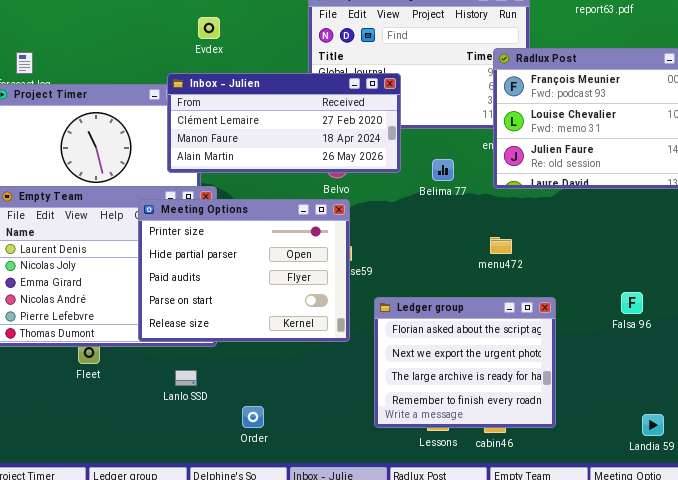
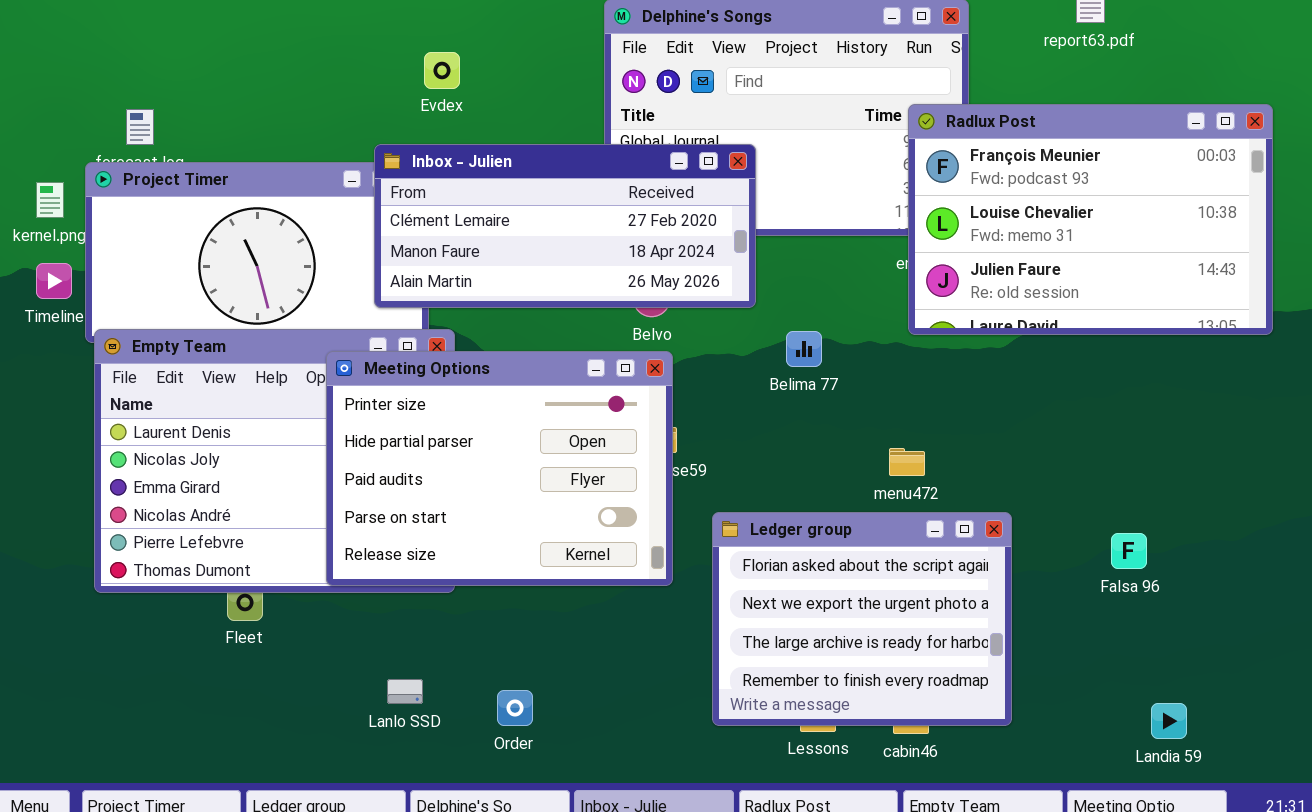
Belima 77: [432,159,454,181] -> [786,331,822,367], moved
menu472: [490,237,512,254] -> [889,448,925,476], moved
Falsa 96: [621,292,643,314] -> [1111,533,1147,569], moved
Lanlo SSD: [175,370,197,386] -> [387,679,423,704], moved

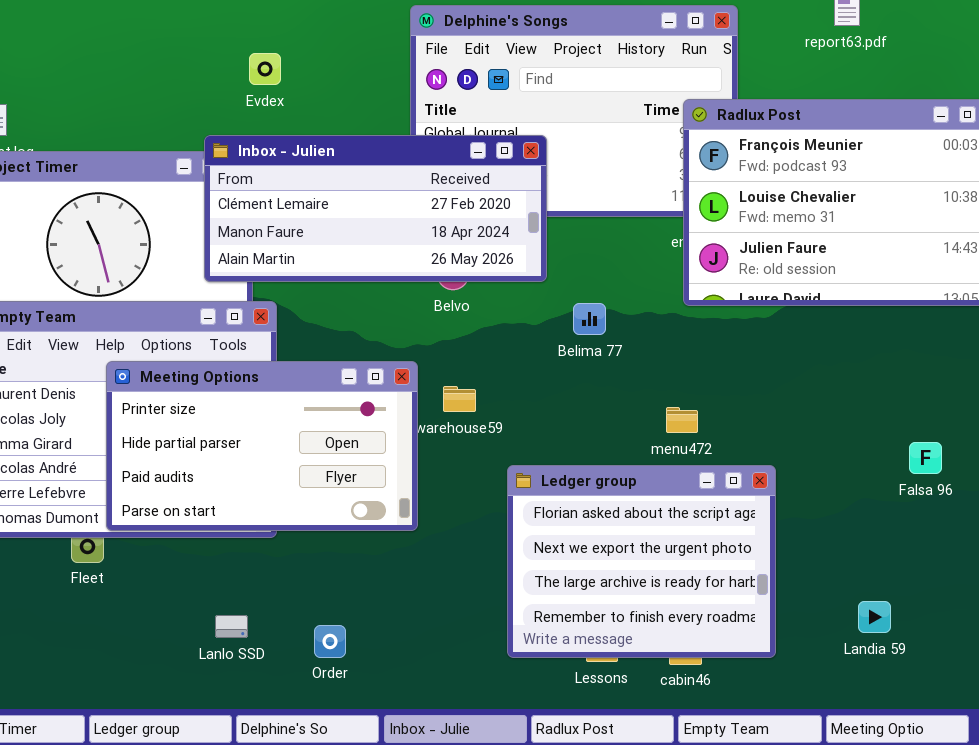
Meeting Options: [326,351,673,586] -> [106,361,418,531], moved, resized
Falsa 96: [1111,533,1147,569] -> [909,442,942,474], moved
Landia 59: [1151,703,1187,739] -> [858,601,891,633], moved

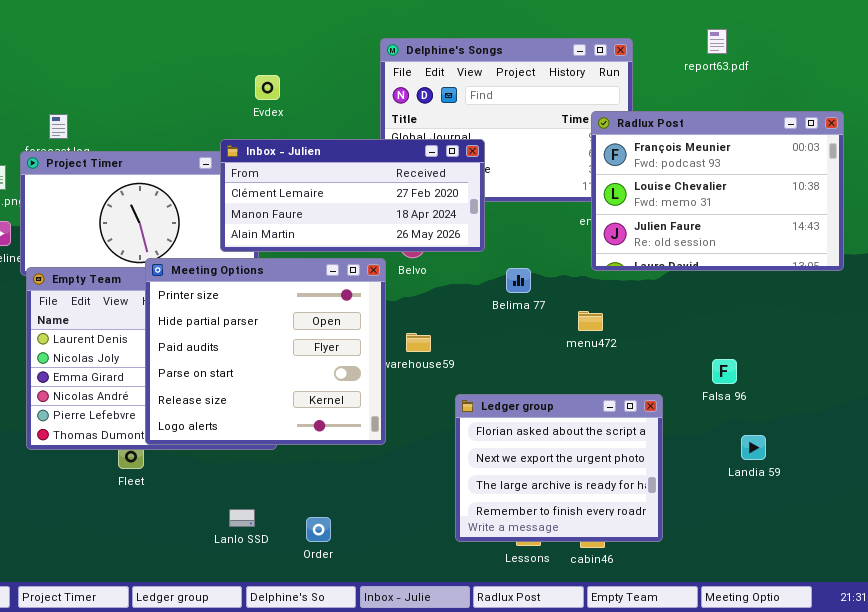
Meeting Options: [106,361,418,531] -> [145,258,386,445], resized
menu472: [666,407,698,433] -> [578,311,603,331], moved
Falsa 96: [909,442,942,474] -> [712,359,737,384], moved
Landia 59: [858,601,891,633] -> [741,435,766,460], moved

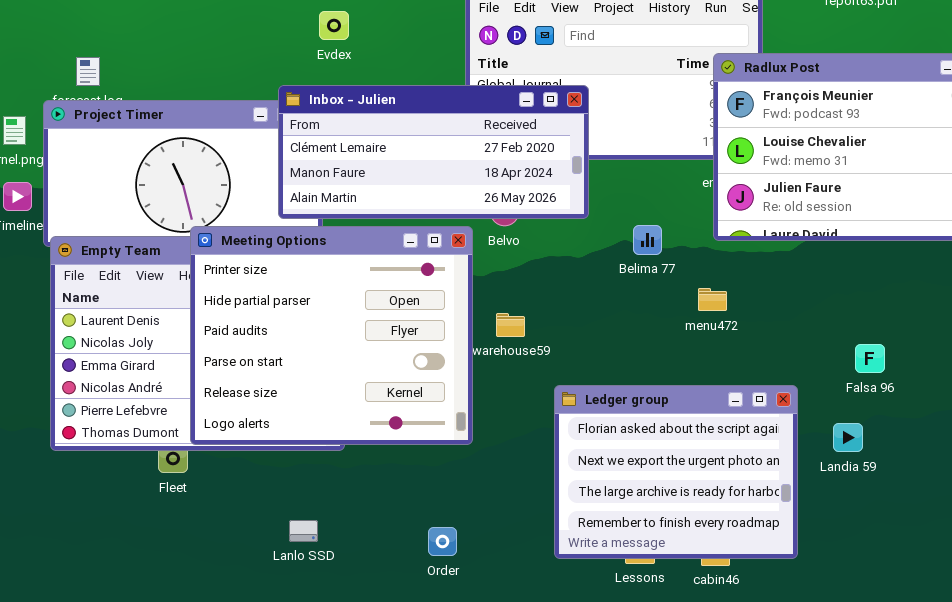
Belima 77: [506,268,531,293] -> [633,225,662,255], moved
Landia 59: [741,435,766,460] -> [833,423,863,452], moved
Order: [306,517,331,542] -> [428,527,457,556], moved

